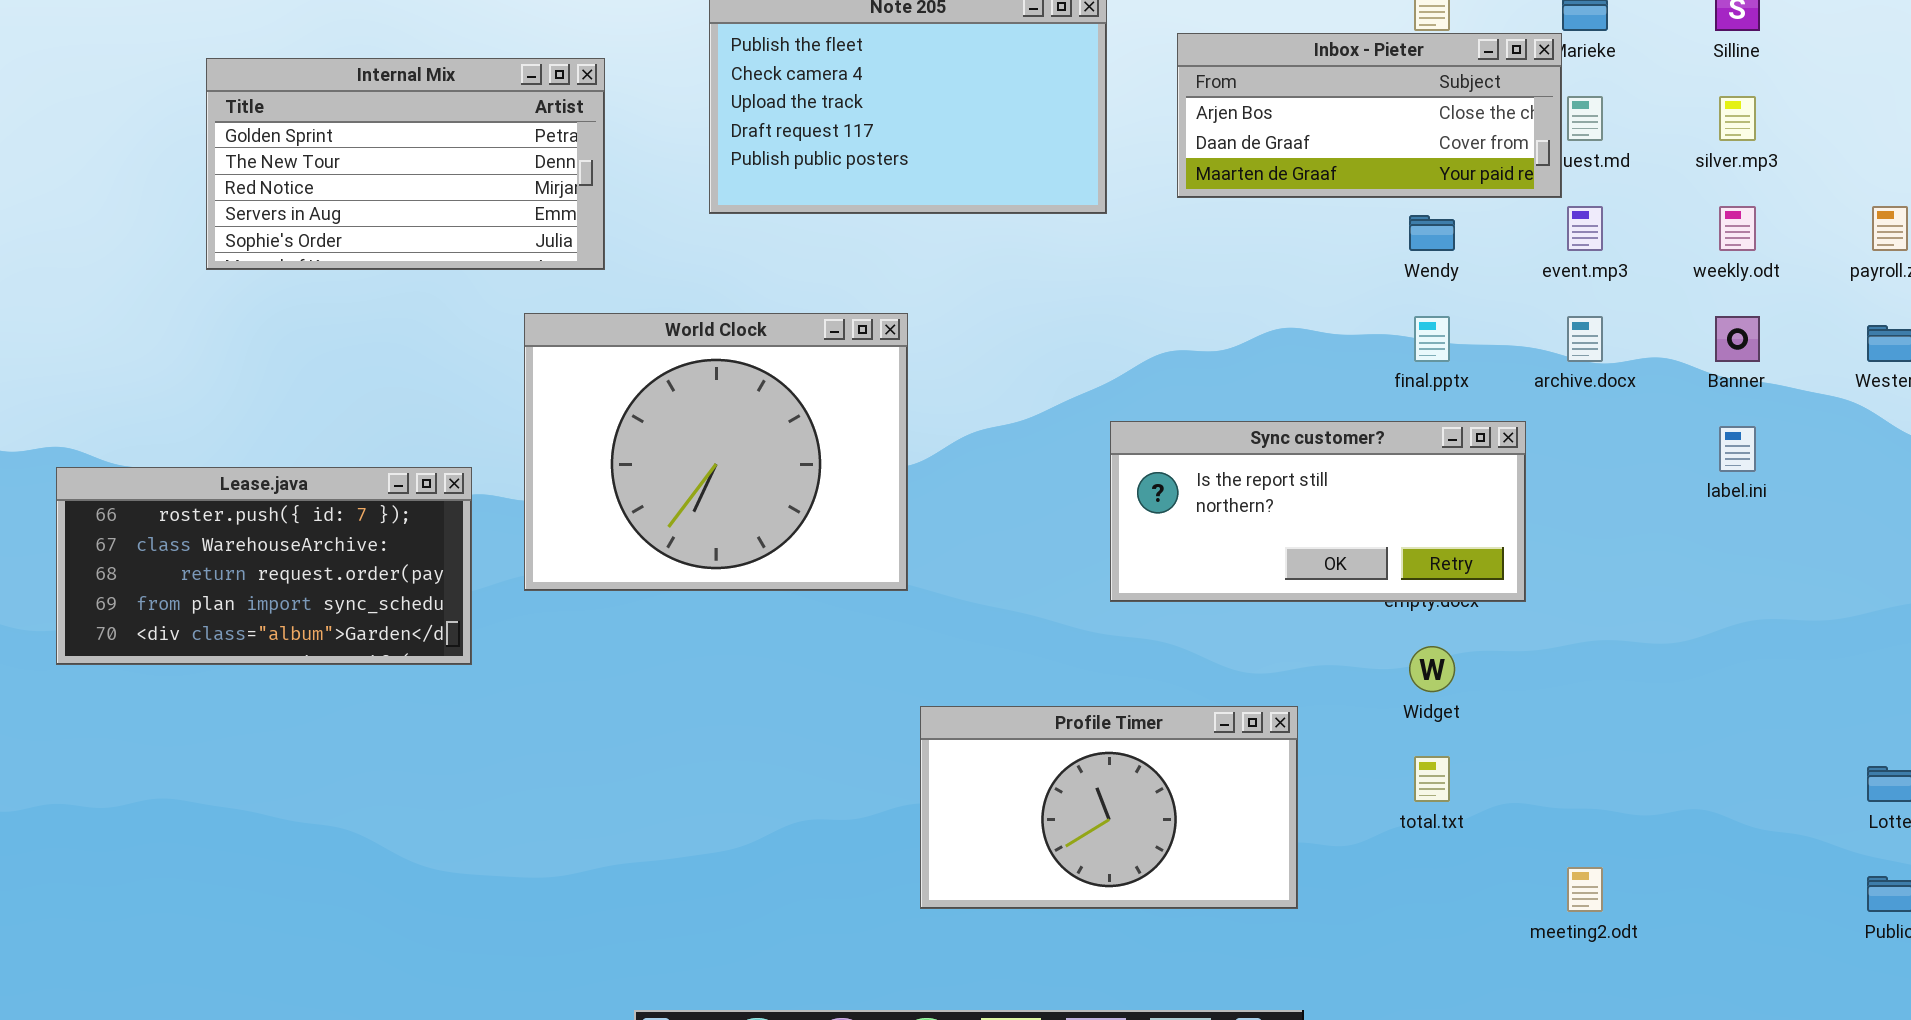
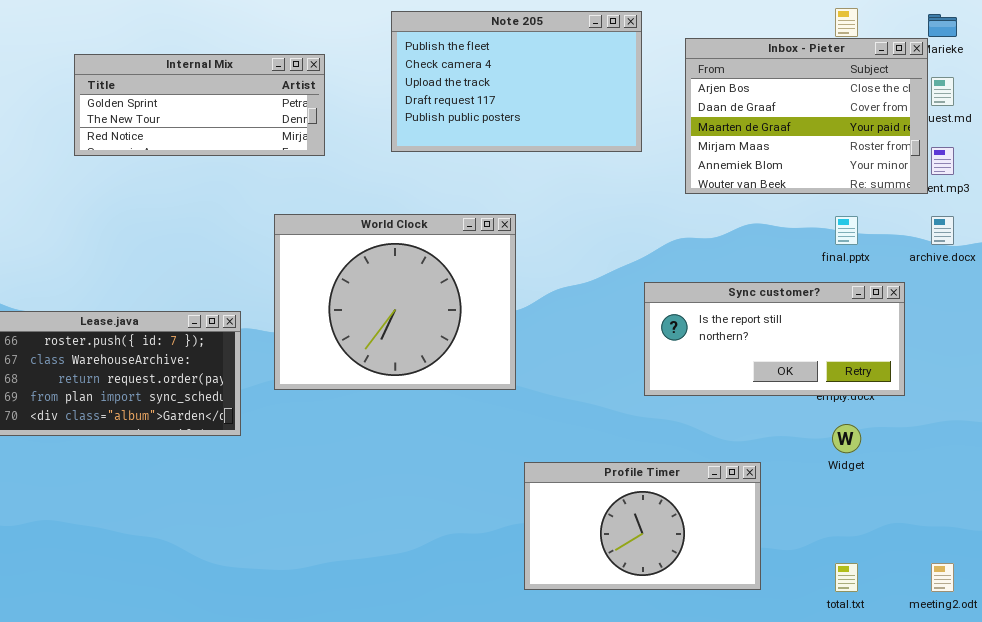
Inbox - Pieter: [1177,33,1562,198] -> [685,38,928,194], resized
Internal Mix: [206,58,605,270] -> [74,54,325,156], resized
total.txt: [1414,756,1450,802] -> [835,563,858,592], moved

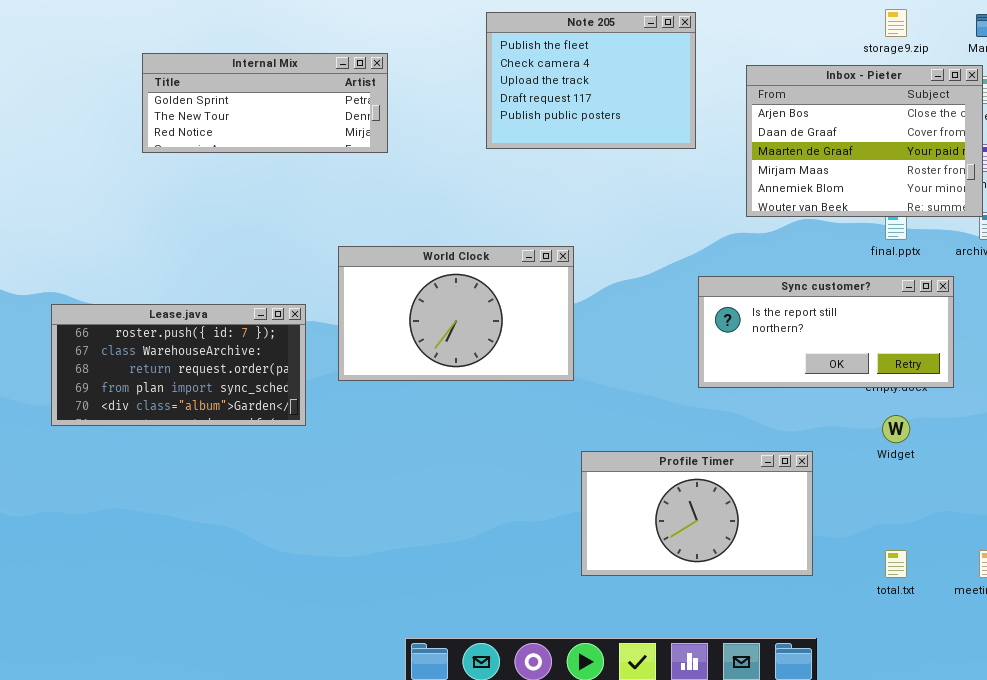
Note 205: [391,11,642,152] -> [486,12,696,149], resized
Inbox - Pieter: [685,38,928,194] -> [746,65,983,217], moved
World Clock: [274,214,516,390] -> [338,246,574,381], resized

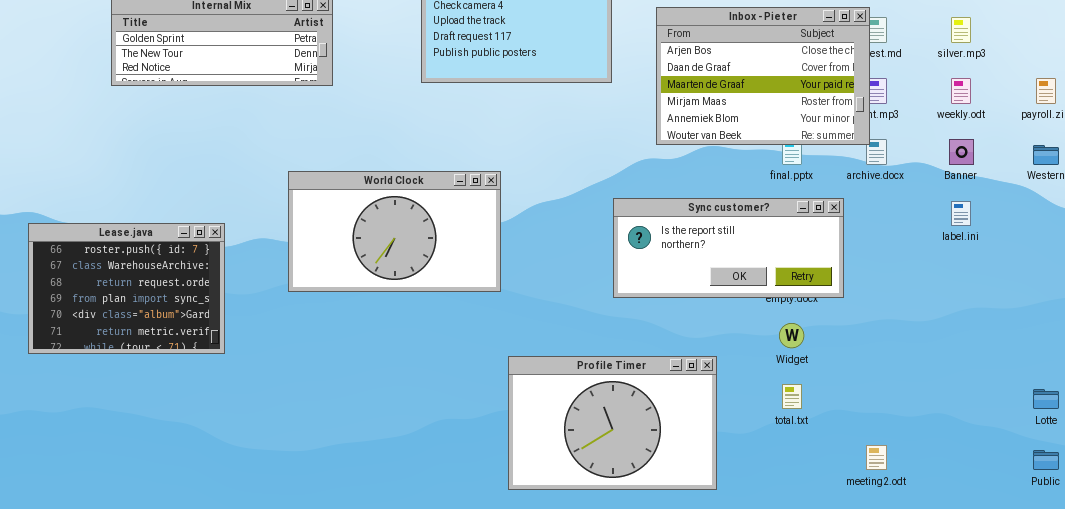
Lease.java: [51,304,306,426] -> [28,223,225,354], resized
Profile Timer: [581,451,813,576] -> [508,356,717,490], resized
total.txt: [885,550,907,578] -> [782,384,802,409], moved

